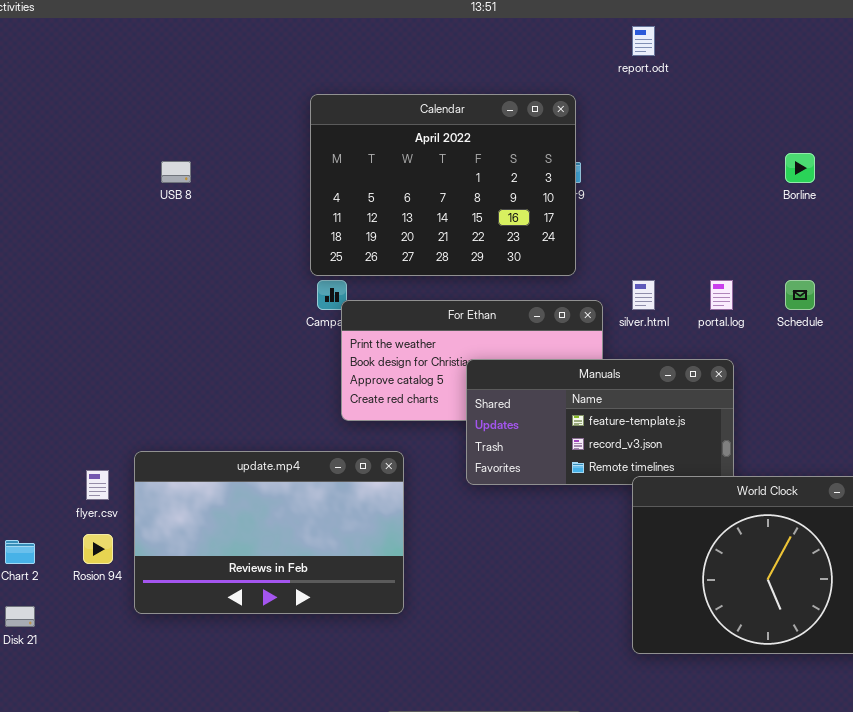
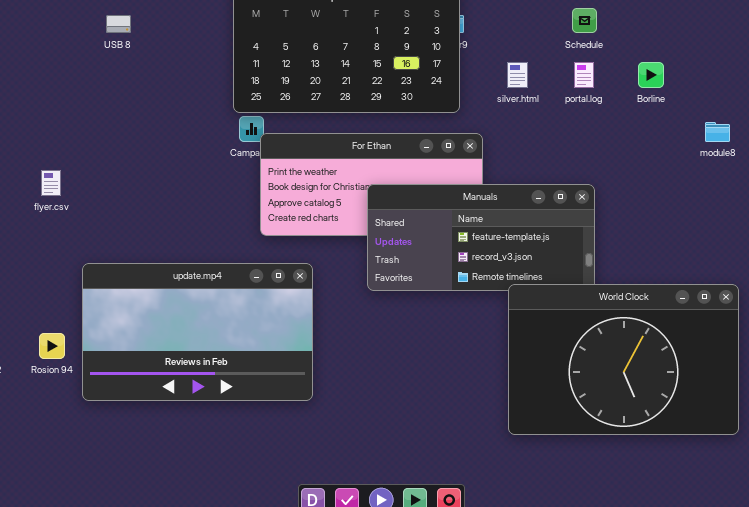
Borline: [785,153,815,183] -> [638,62,664,88], moved
silver.html: [632,280,655,310] -> [507,62,528,88], moved
portal.log: [710,280,733,310] -> [574,62,594,88], moved
Schedule: [785,280,815,310] -> [572,8,597,33], moved
flyer.csv: [86,470,109,500] -> [41,170,61,196], moved

